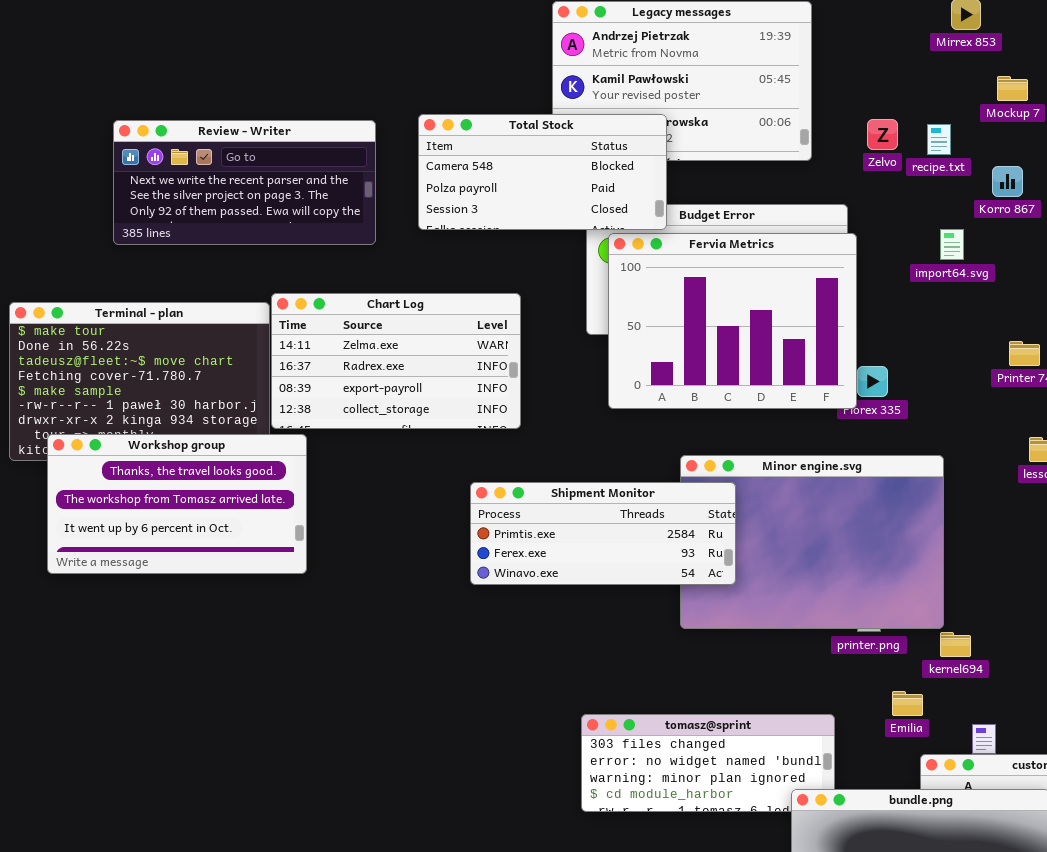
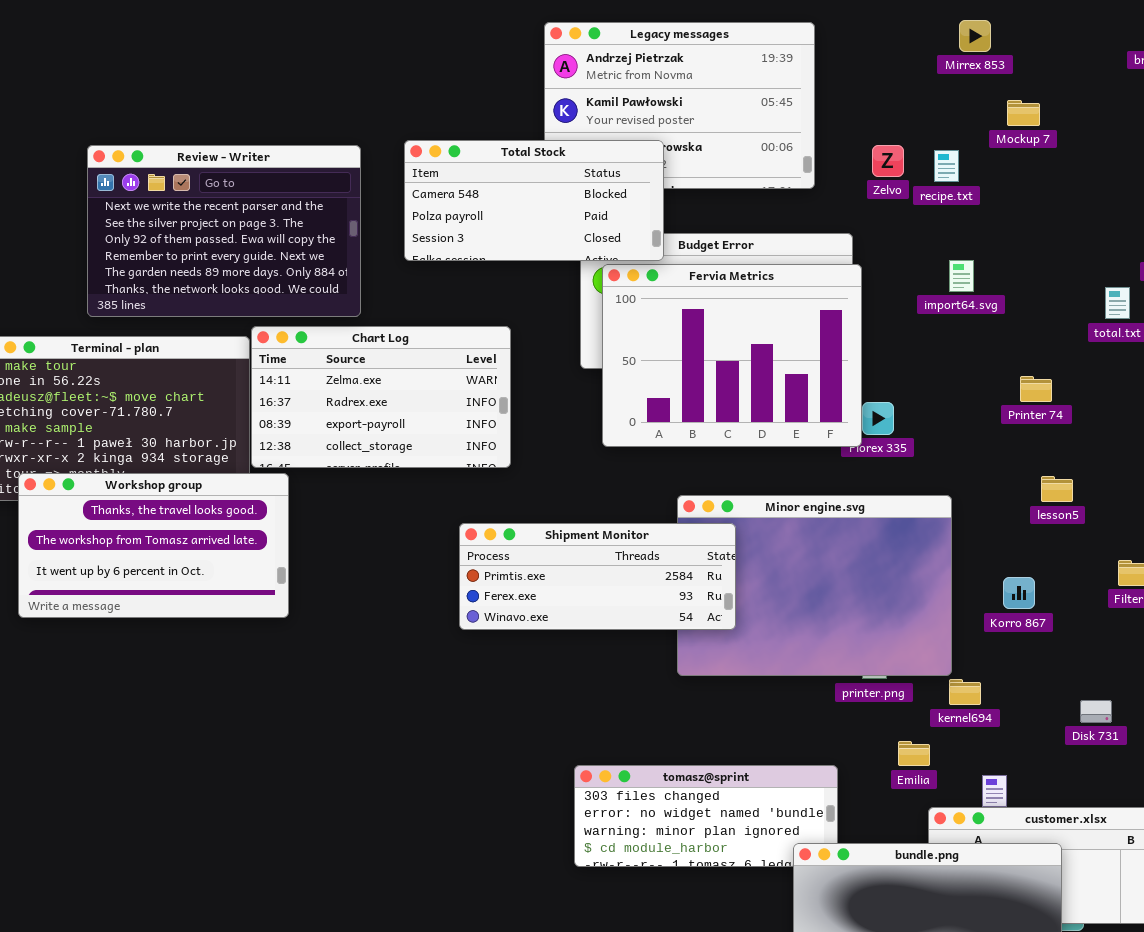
Review - Writer: [113,120,376,245] -> [87,145,361,317], resized
Korro 867: [992,166,1023,197] -> [1003,577,1035,609], moved

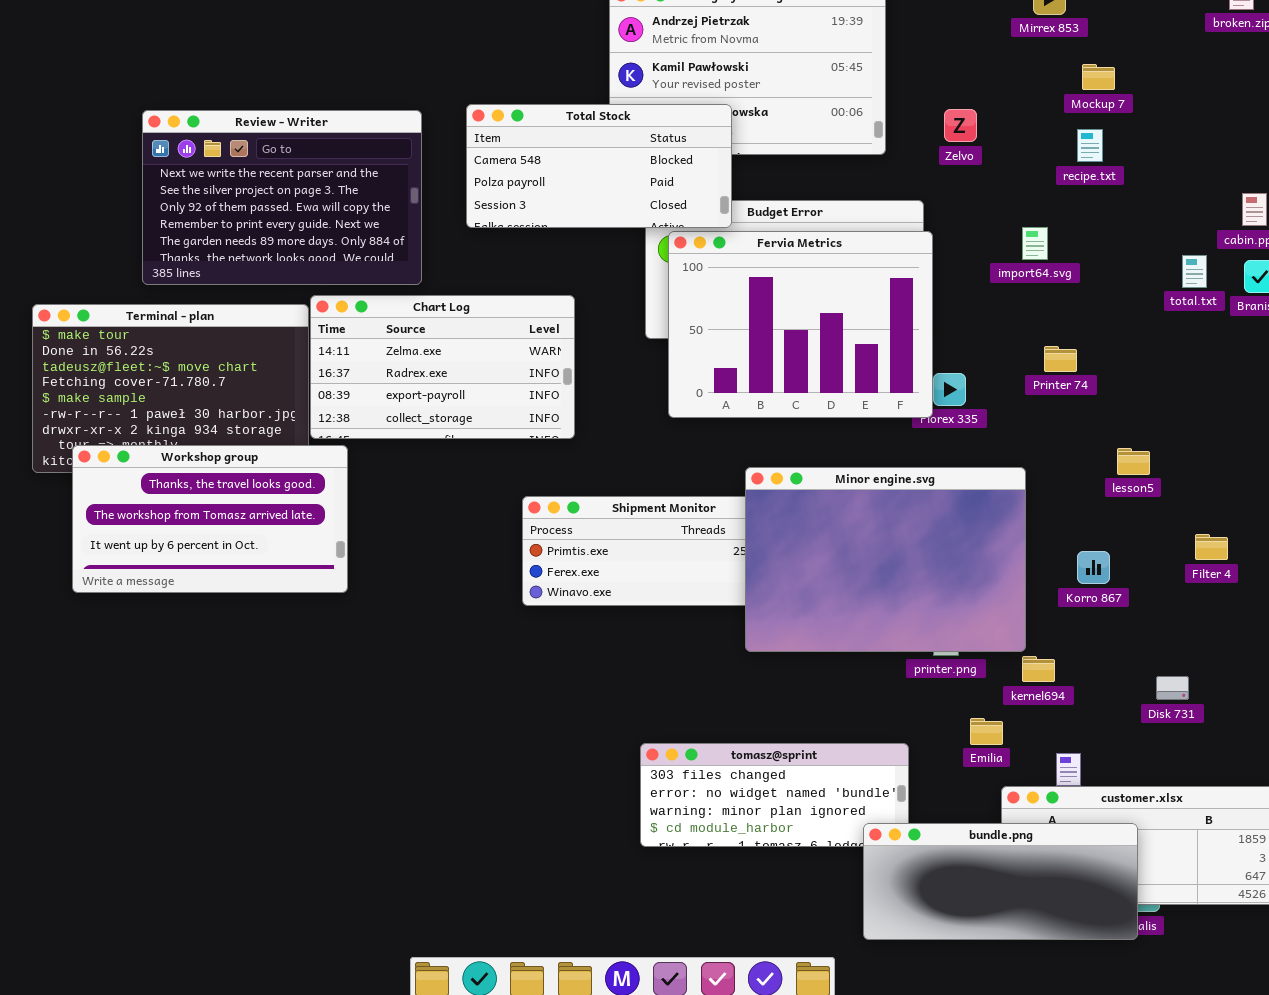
recipe.txt: [934,150,959,182] -> [1077,129,1103,162], moved
Printer 74: [1020,376,1052,402] -> [1044,346,1077,372], moved
Minor engine.svg: [677,495,952,676] -> [745,467,1026,652], raised

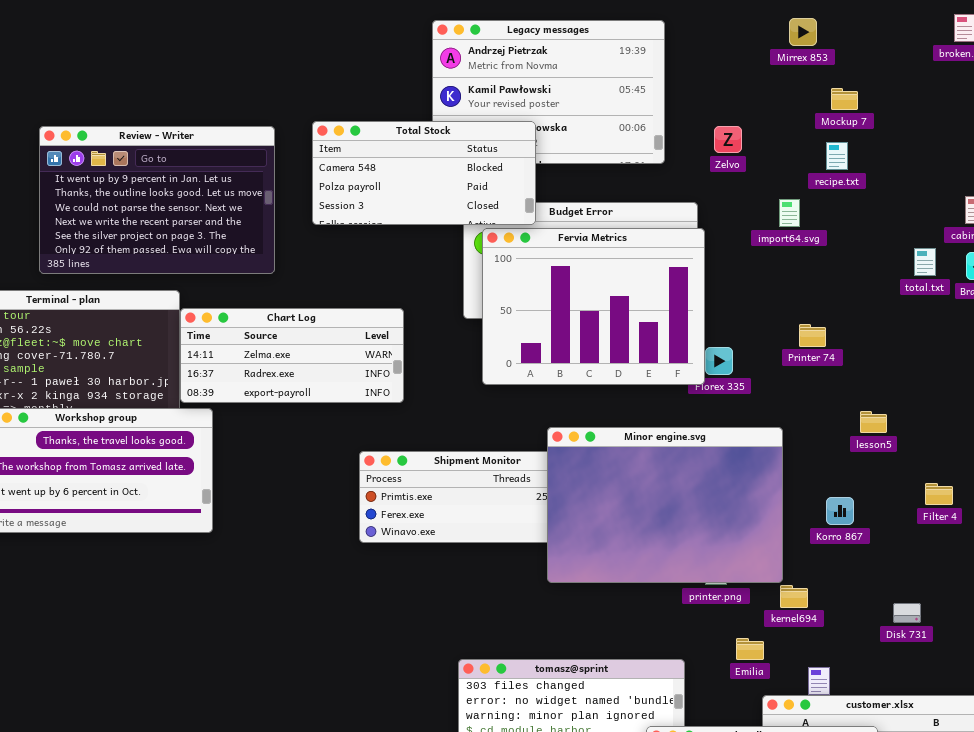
Review - Writer: [142,110,422,285] -> [39,126,275,274], scrolled up 3 rows
import64.svg: [1022,227,1048,260] -> [779,199,800,227], moved
Chart Log: [310,295,575,439] -> [180,308,404,403], resized

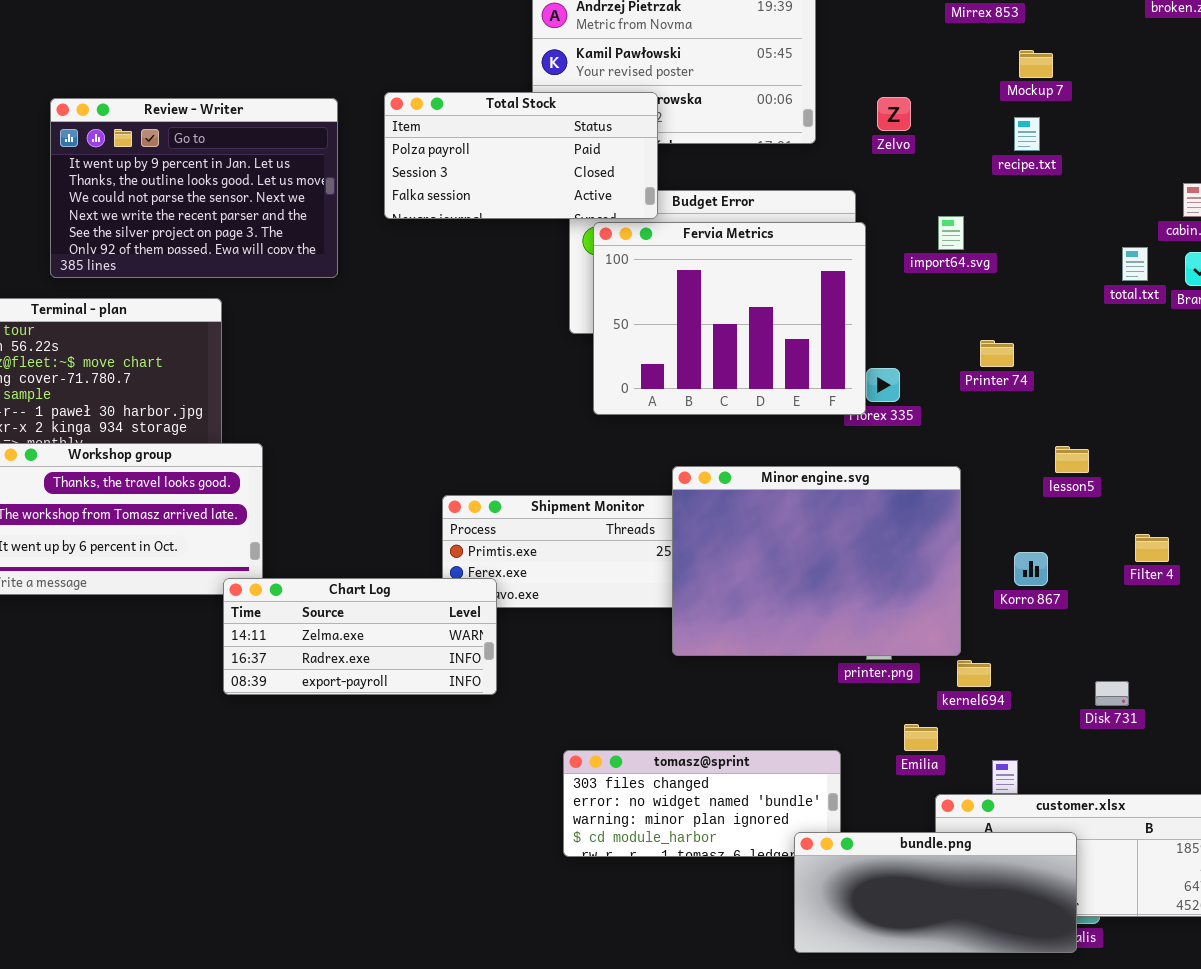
Total Stock: [312,121,536,225] -> [384,92,658,219], scrolled down 1 row
import64.svg: [779,199,800,227] -> [938,216,964,250], moved
Chart Log: [180,308,404,403] -> [223,578,497,695], moved

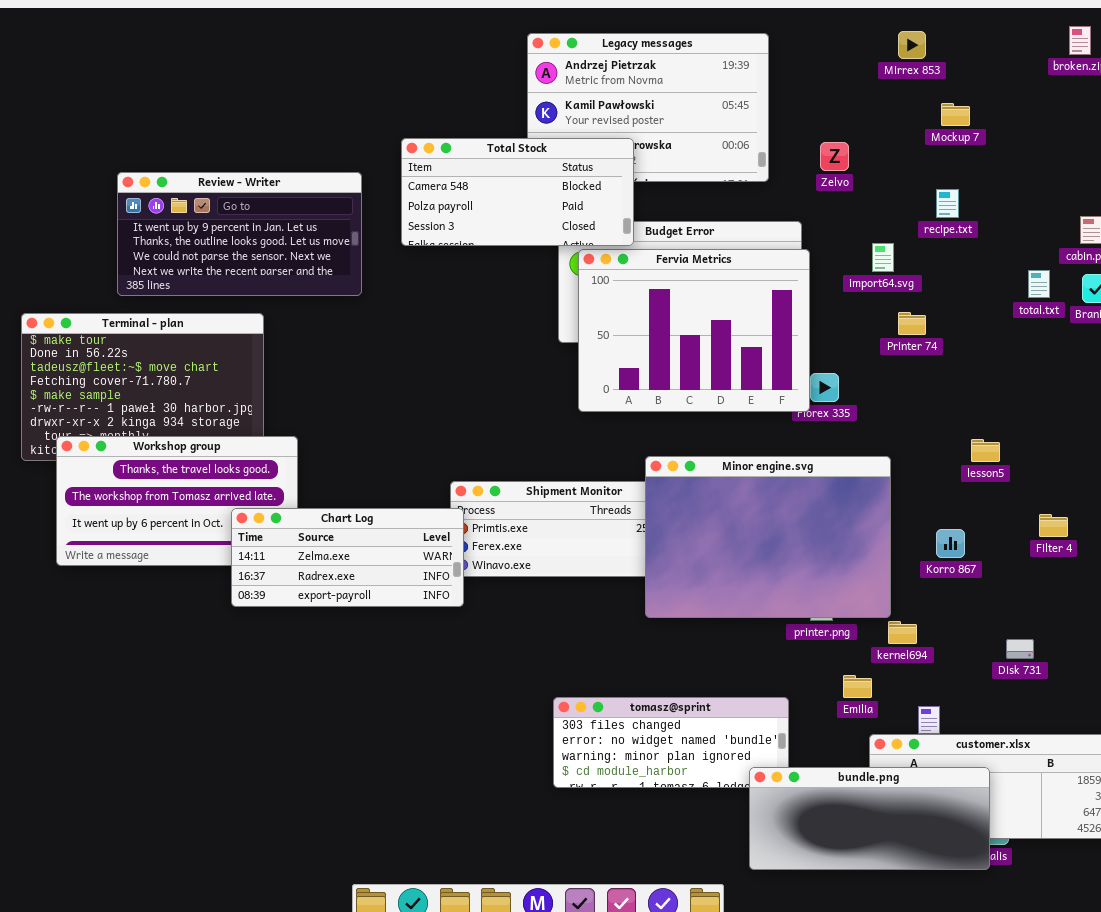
Total Stock: [384,92,658,219] -> [401,138,634,246], scrolled up 1 row
Review - Writer: [50,98,338,278] -> [117,172,362,296], resized
recipe.txt: [1014,117,1040,151] -> [936,189,959,218], moved
Printer 74: [980,340,1014,367] -> [898,312,926,335], moved
Chart Log: [223,578,497,695] -> [231,508,464,607], moved

